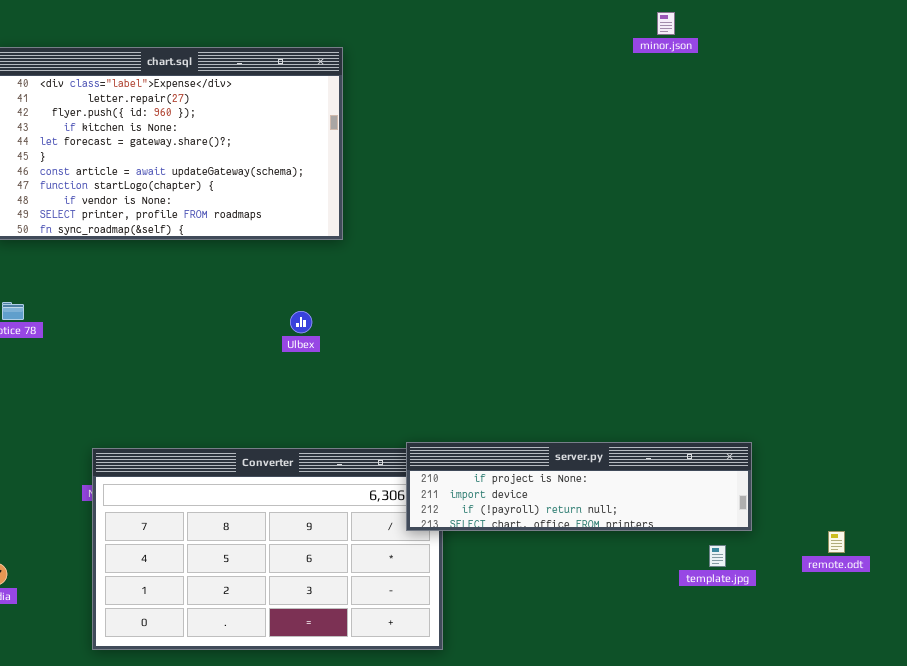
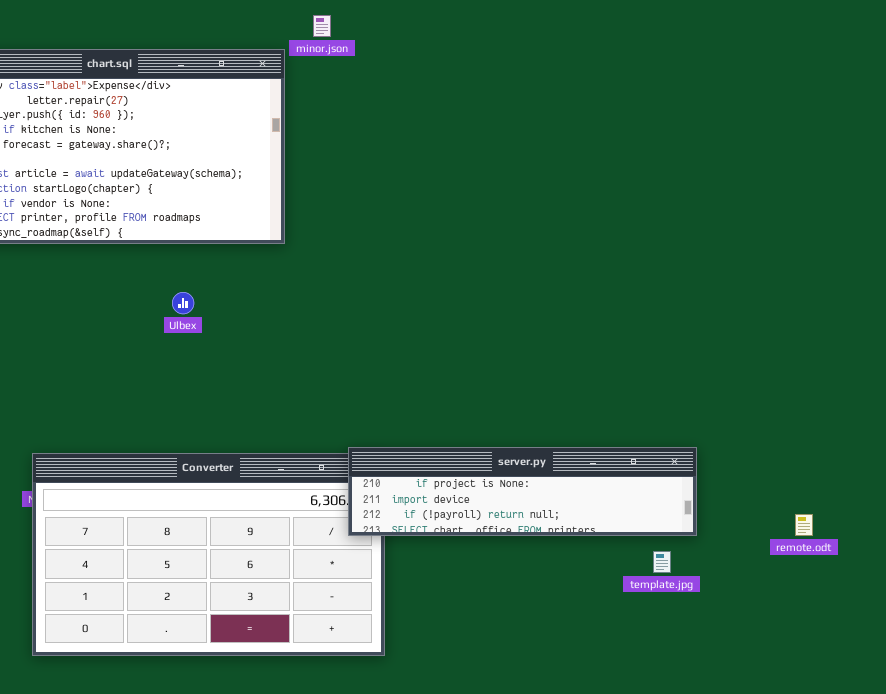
minor.json: [657,12,675,35] -> [313,15,331,37], moved
Ulbex: [290,311,312,333] -> [172,292,194,314], moved
remote.odt: [828,531,845,553] -> [795,514,813,536], moved

